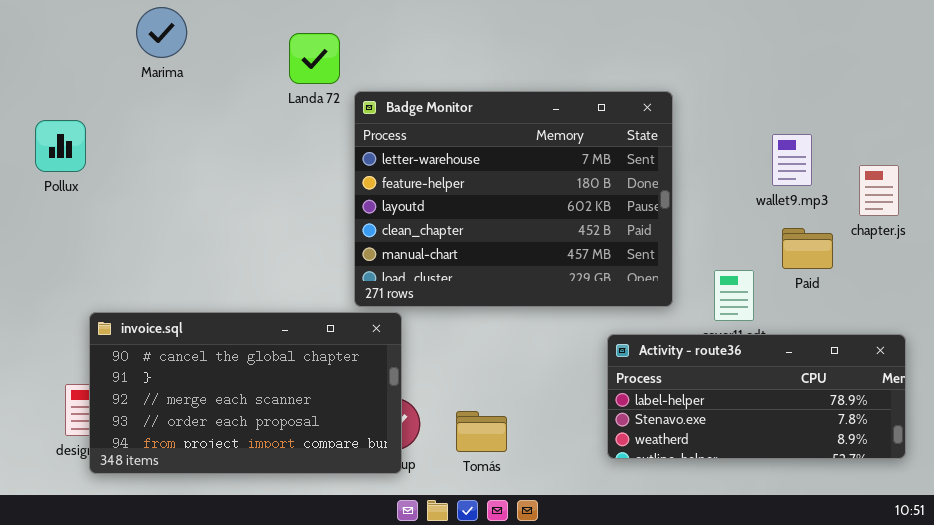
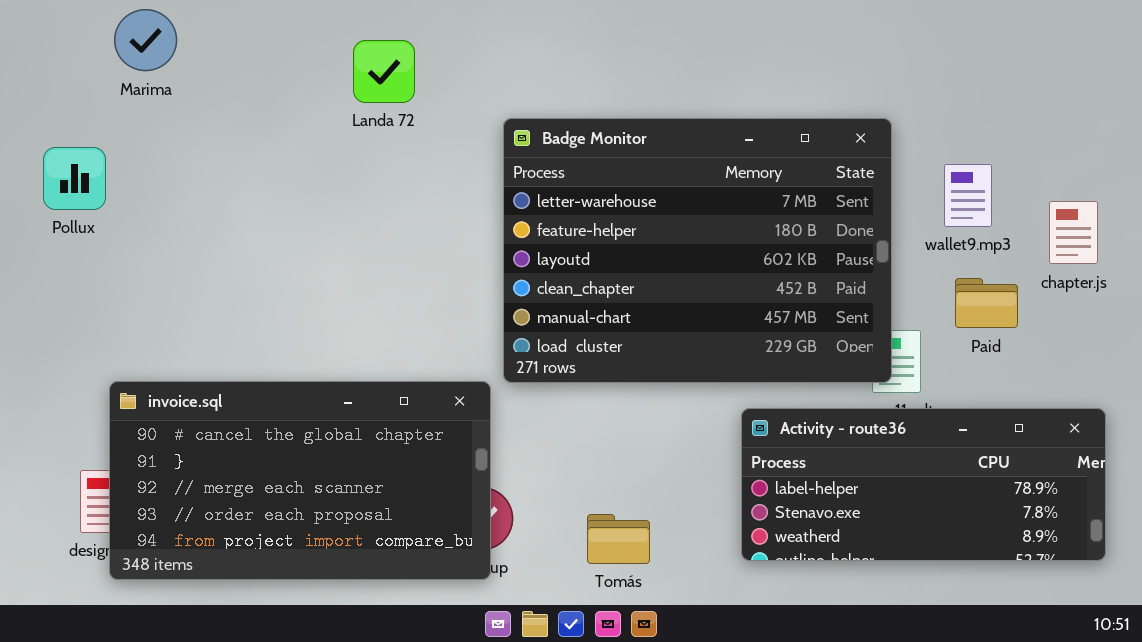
Marima: [136,7,187,58] -> [114,9,177,71], moved
Badge Monitor: [354,91,673,307] -> [503,118,892,383], moved
Tomás: [456,411,507,452] -> [587,514,650,564], moved

